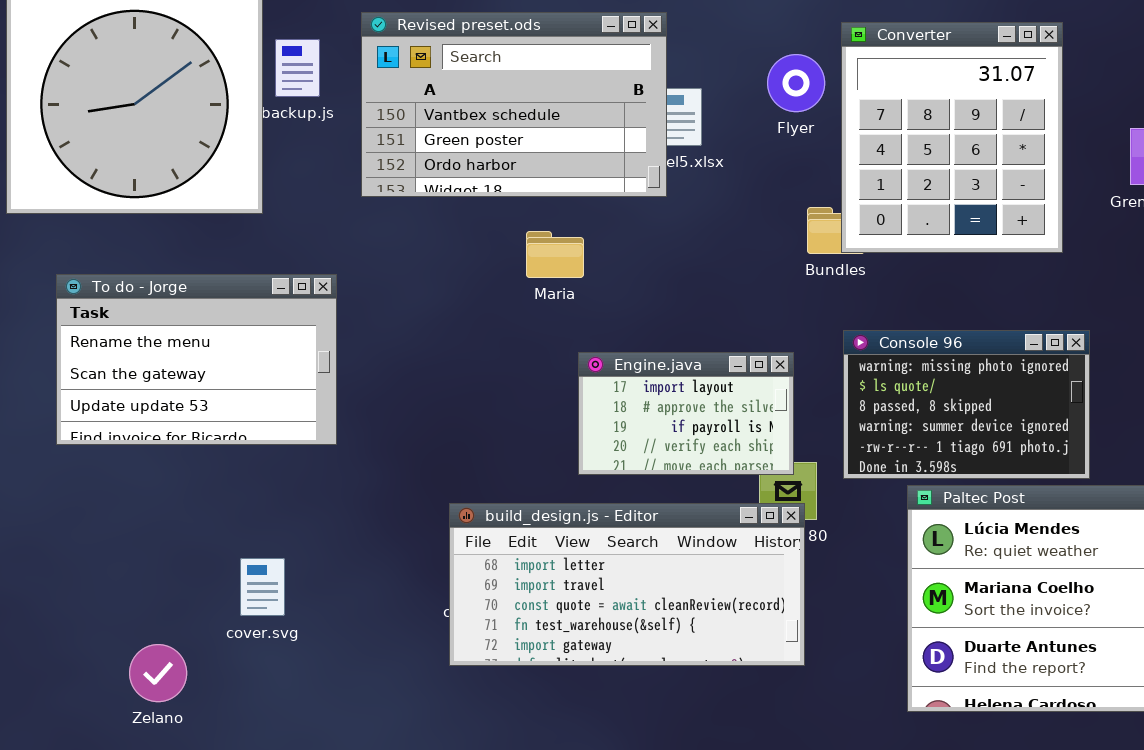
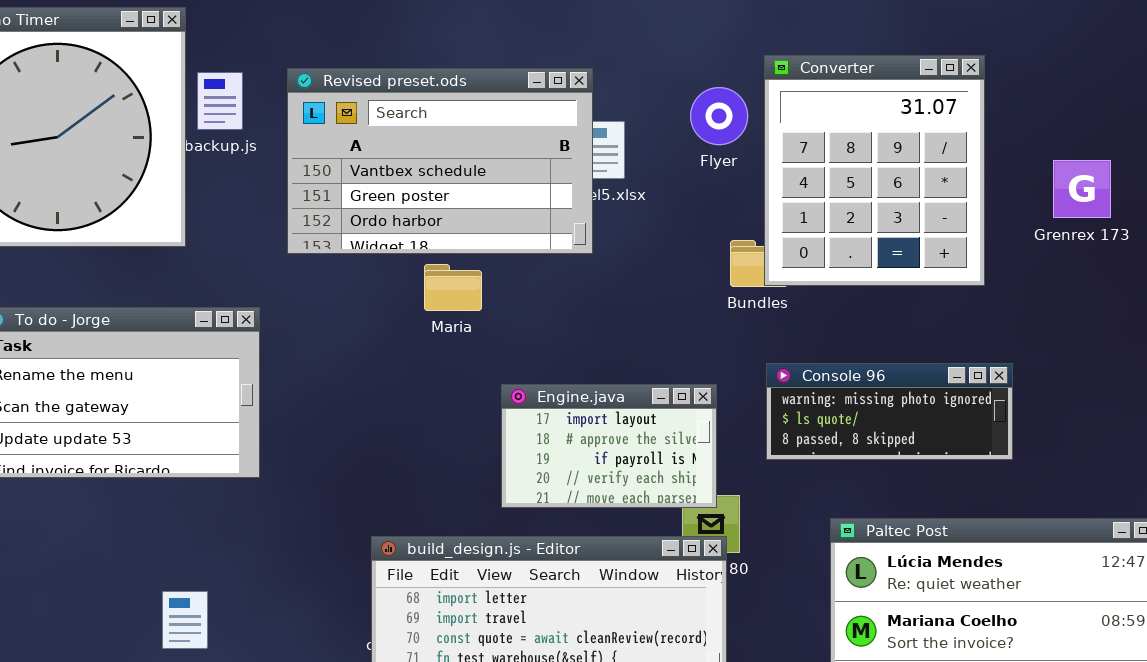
Revised preset.ods: [361,12,667,197] -> [287,68,593,254], moved
Maria: [526,231,584,278] -> [424,264,482,311], moved
Console 96: [843,330,1090,479] -> [766,363,1013,460], resized

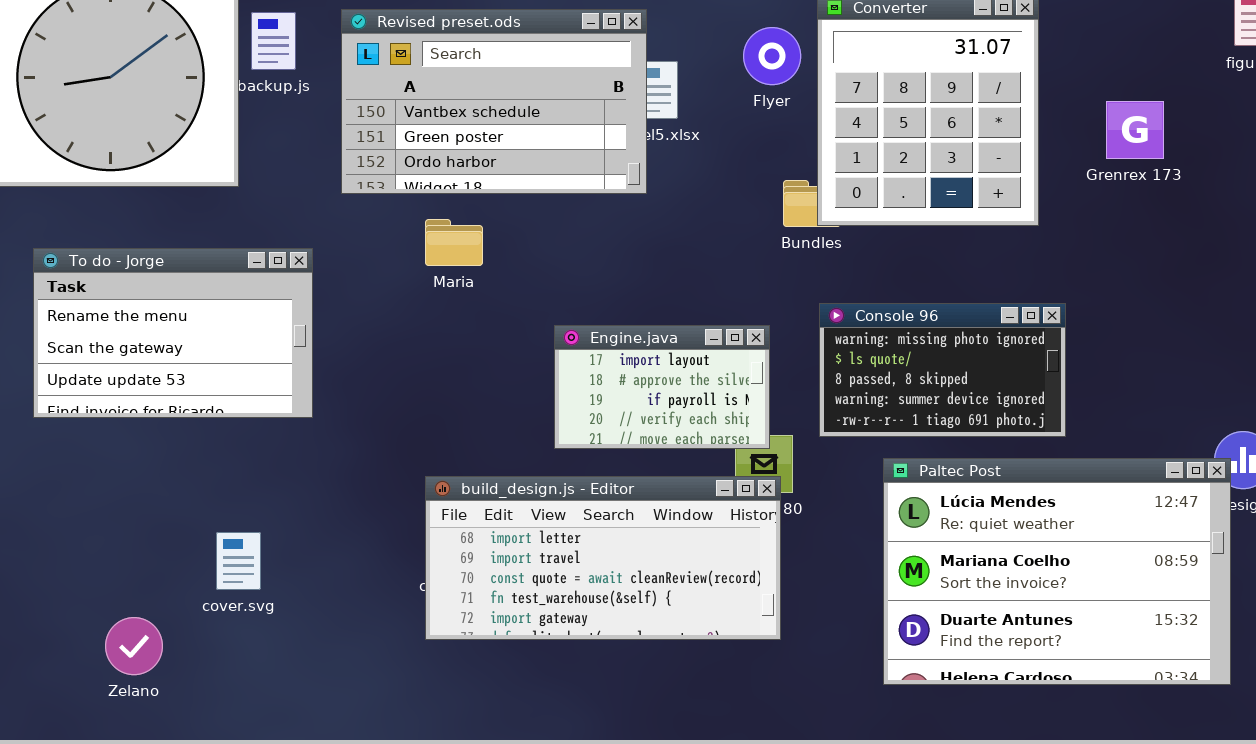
Maria: [424,264,482,311] -> [425,219,483,266], moved
Console 96: [766,363,1013,460] -> [819,303,1066,437], resized

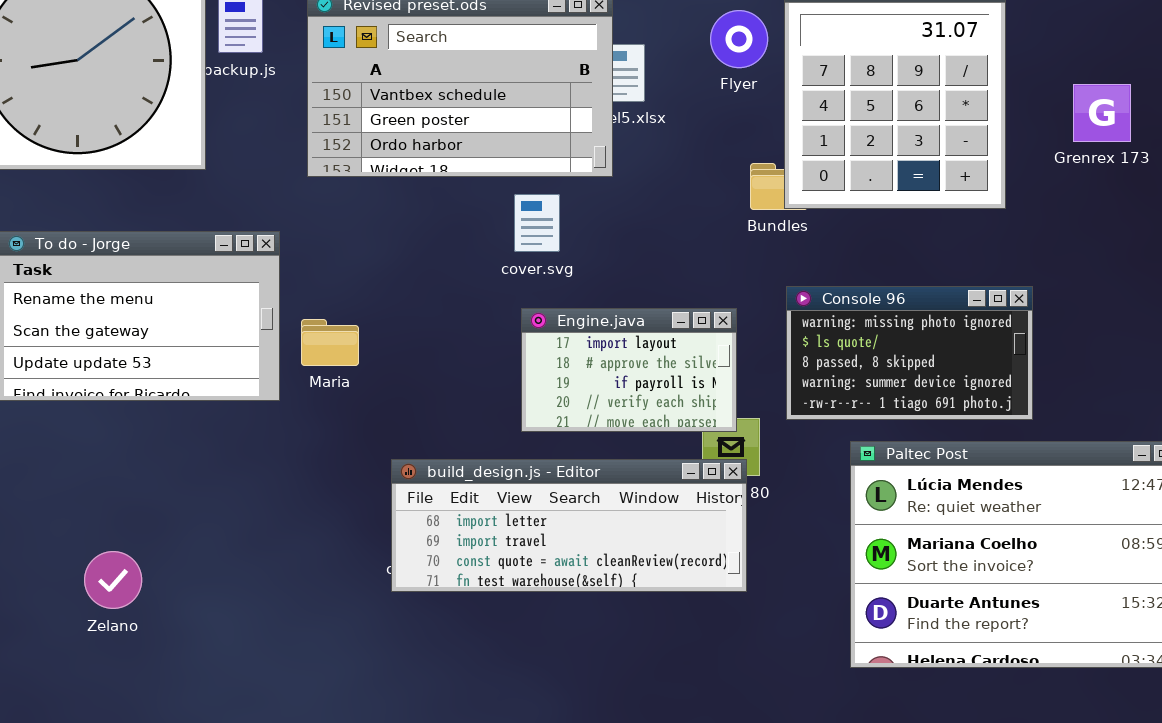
Maria: [425,219,483,266] -> [301,319,359,366], moved
build_design.js - Editor: [425,476,781,640] -> [391,459,747,592], resized
cover.svg: [216,532,261,590] -> [514,194,560,252], moved
Zelano: [105,617,163,675] -> [84,551,142,609], moved

